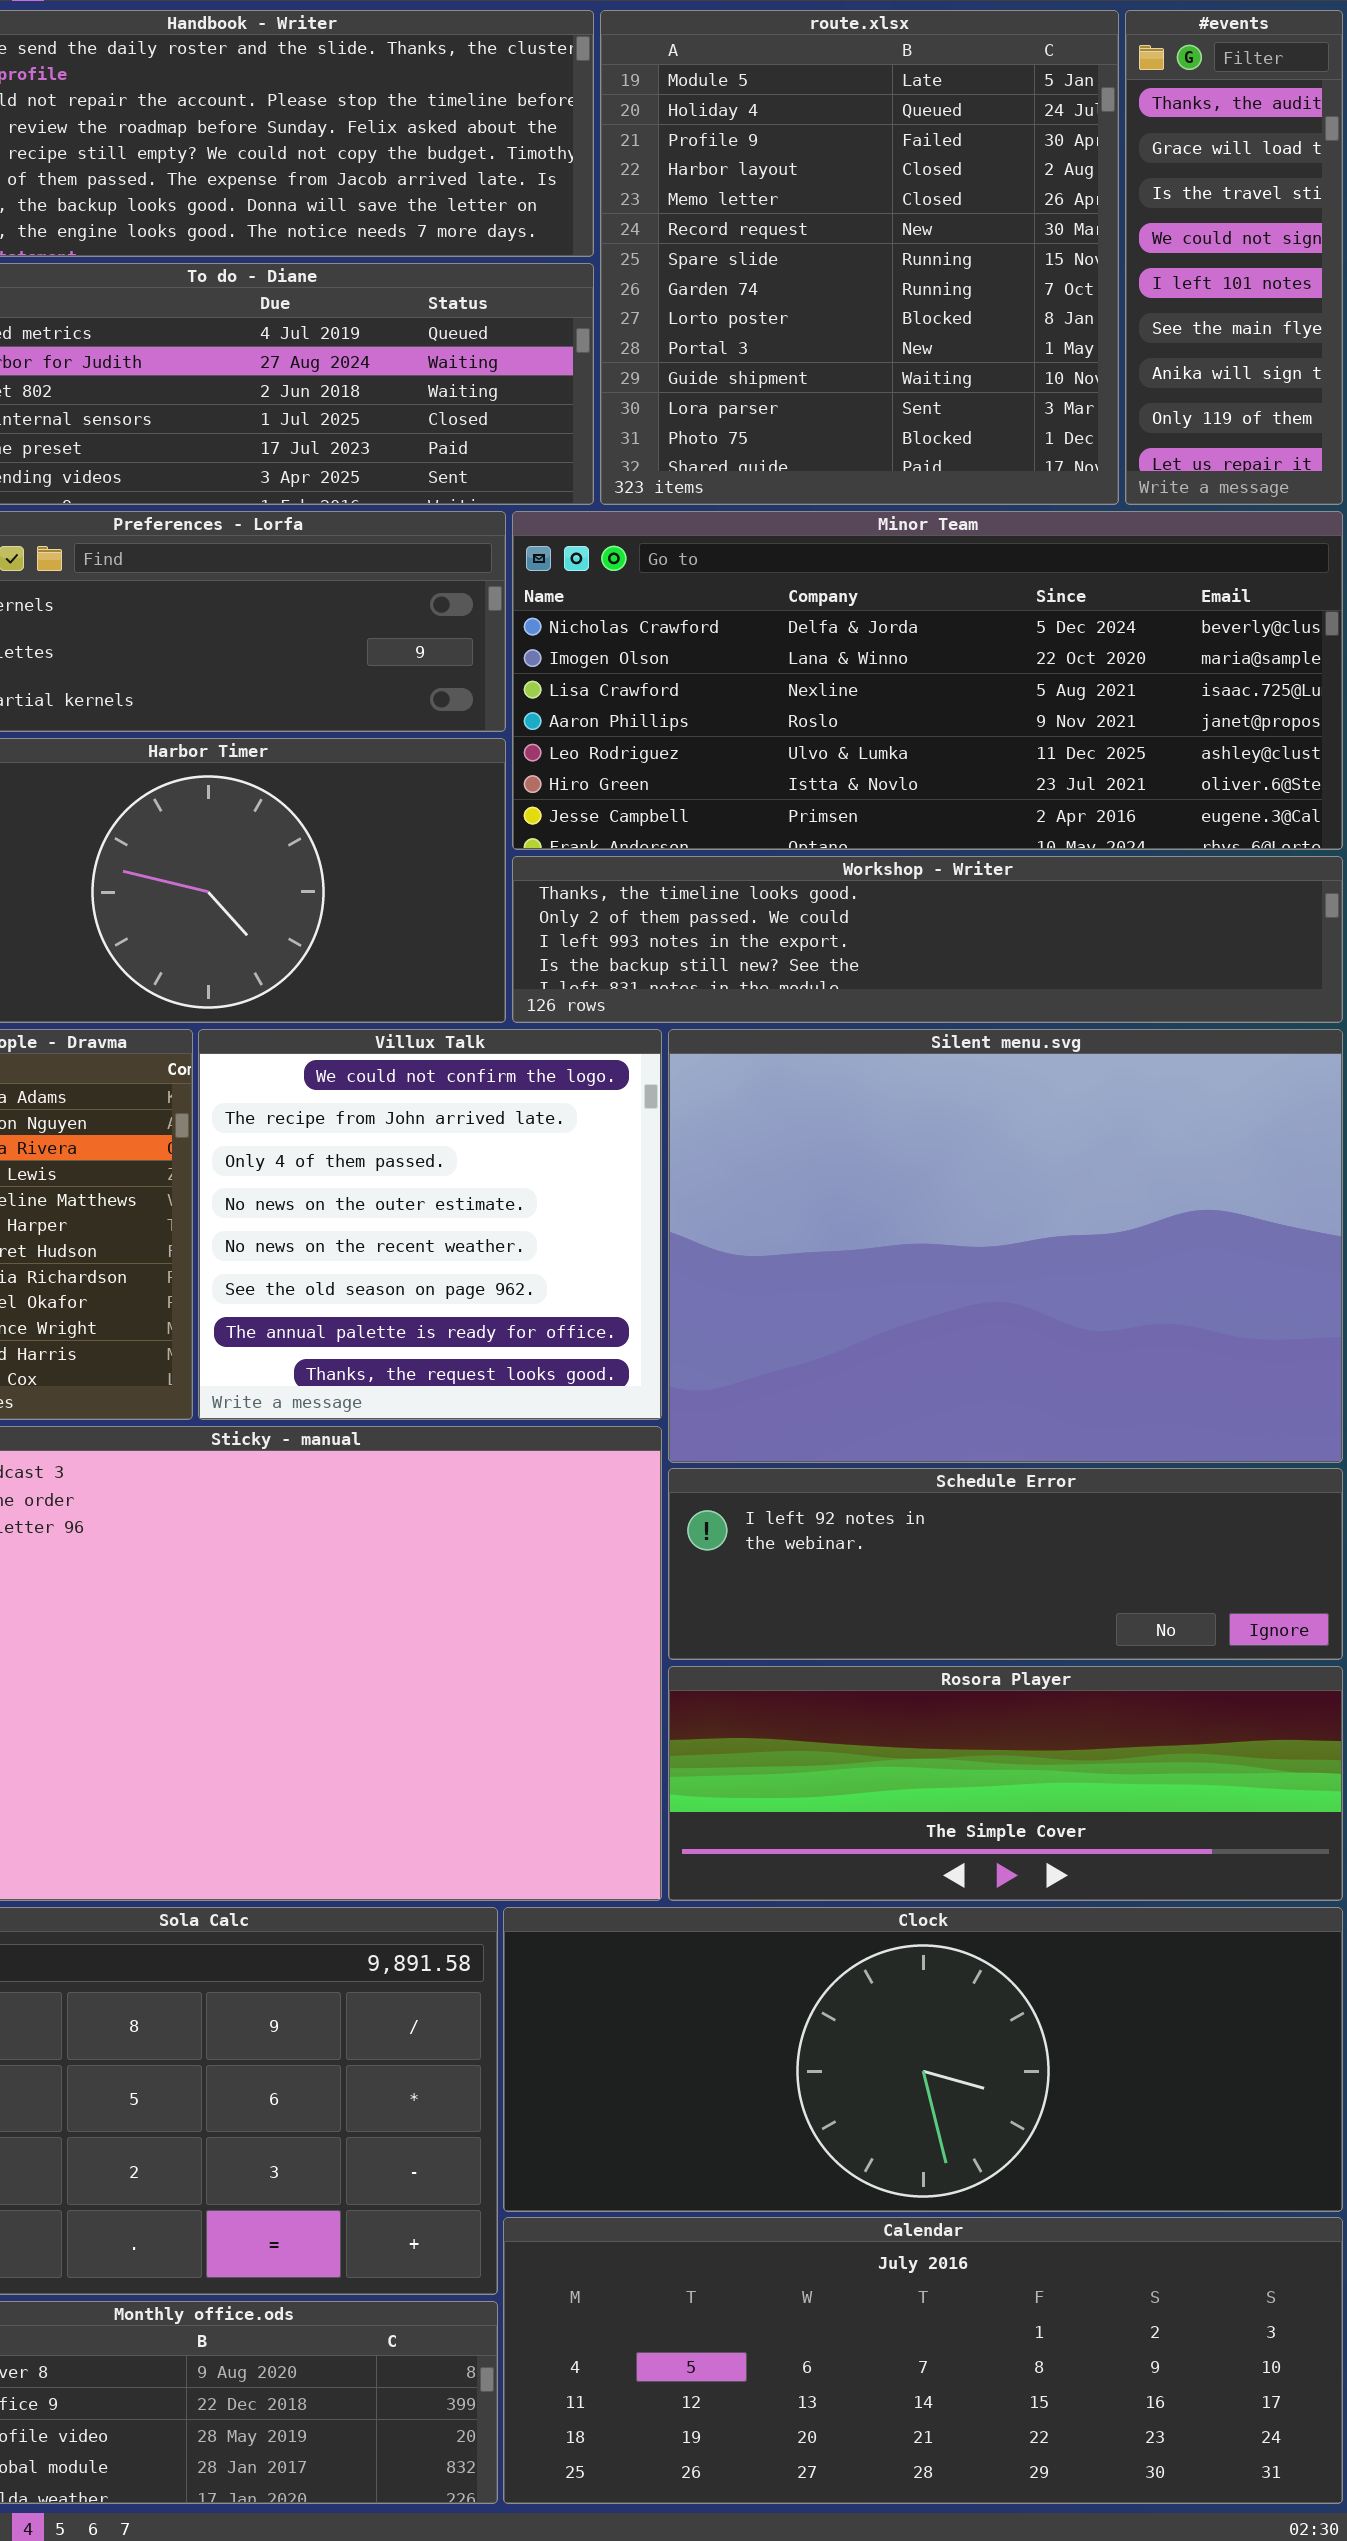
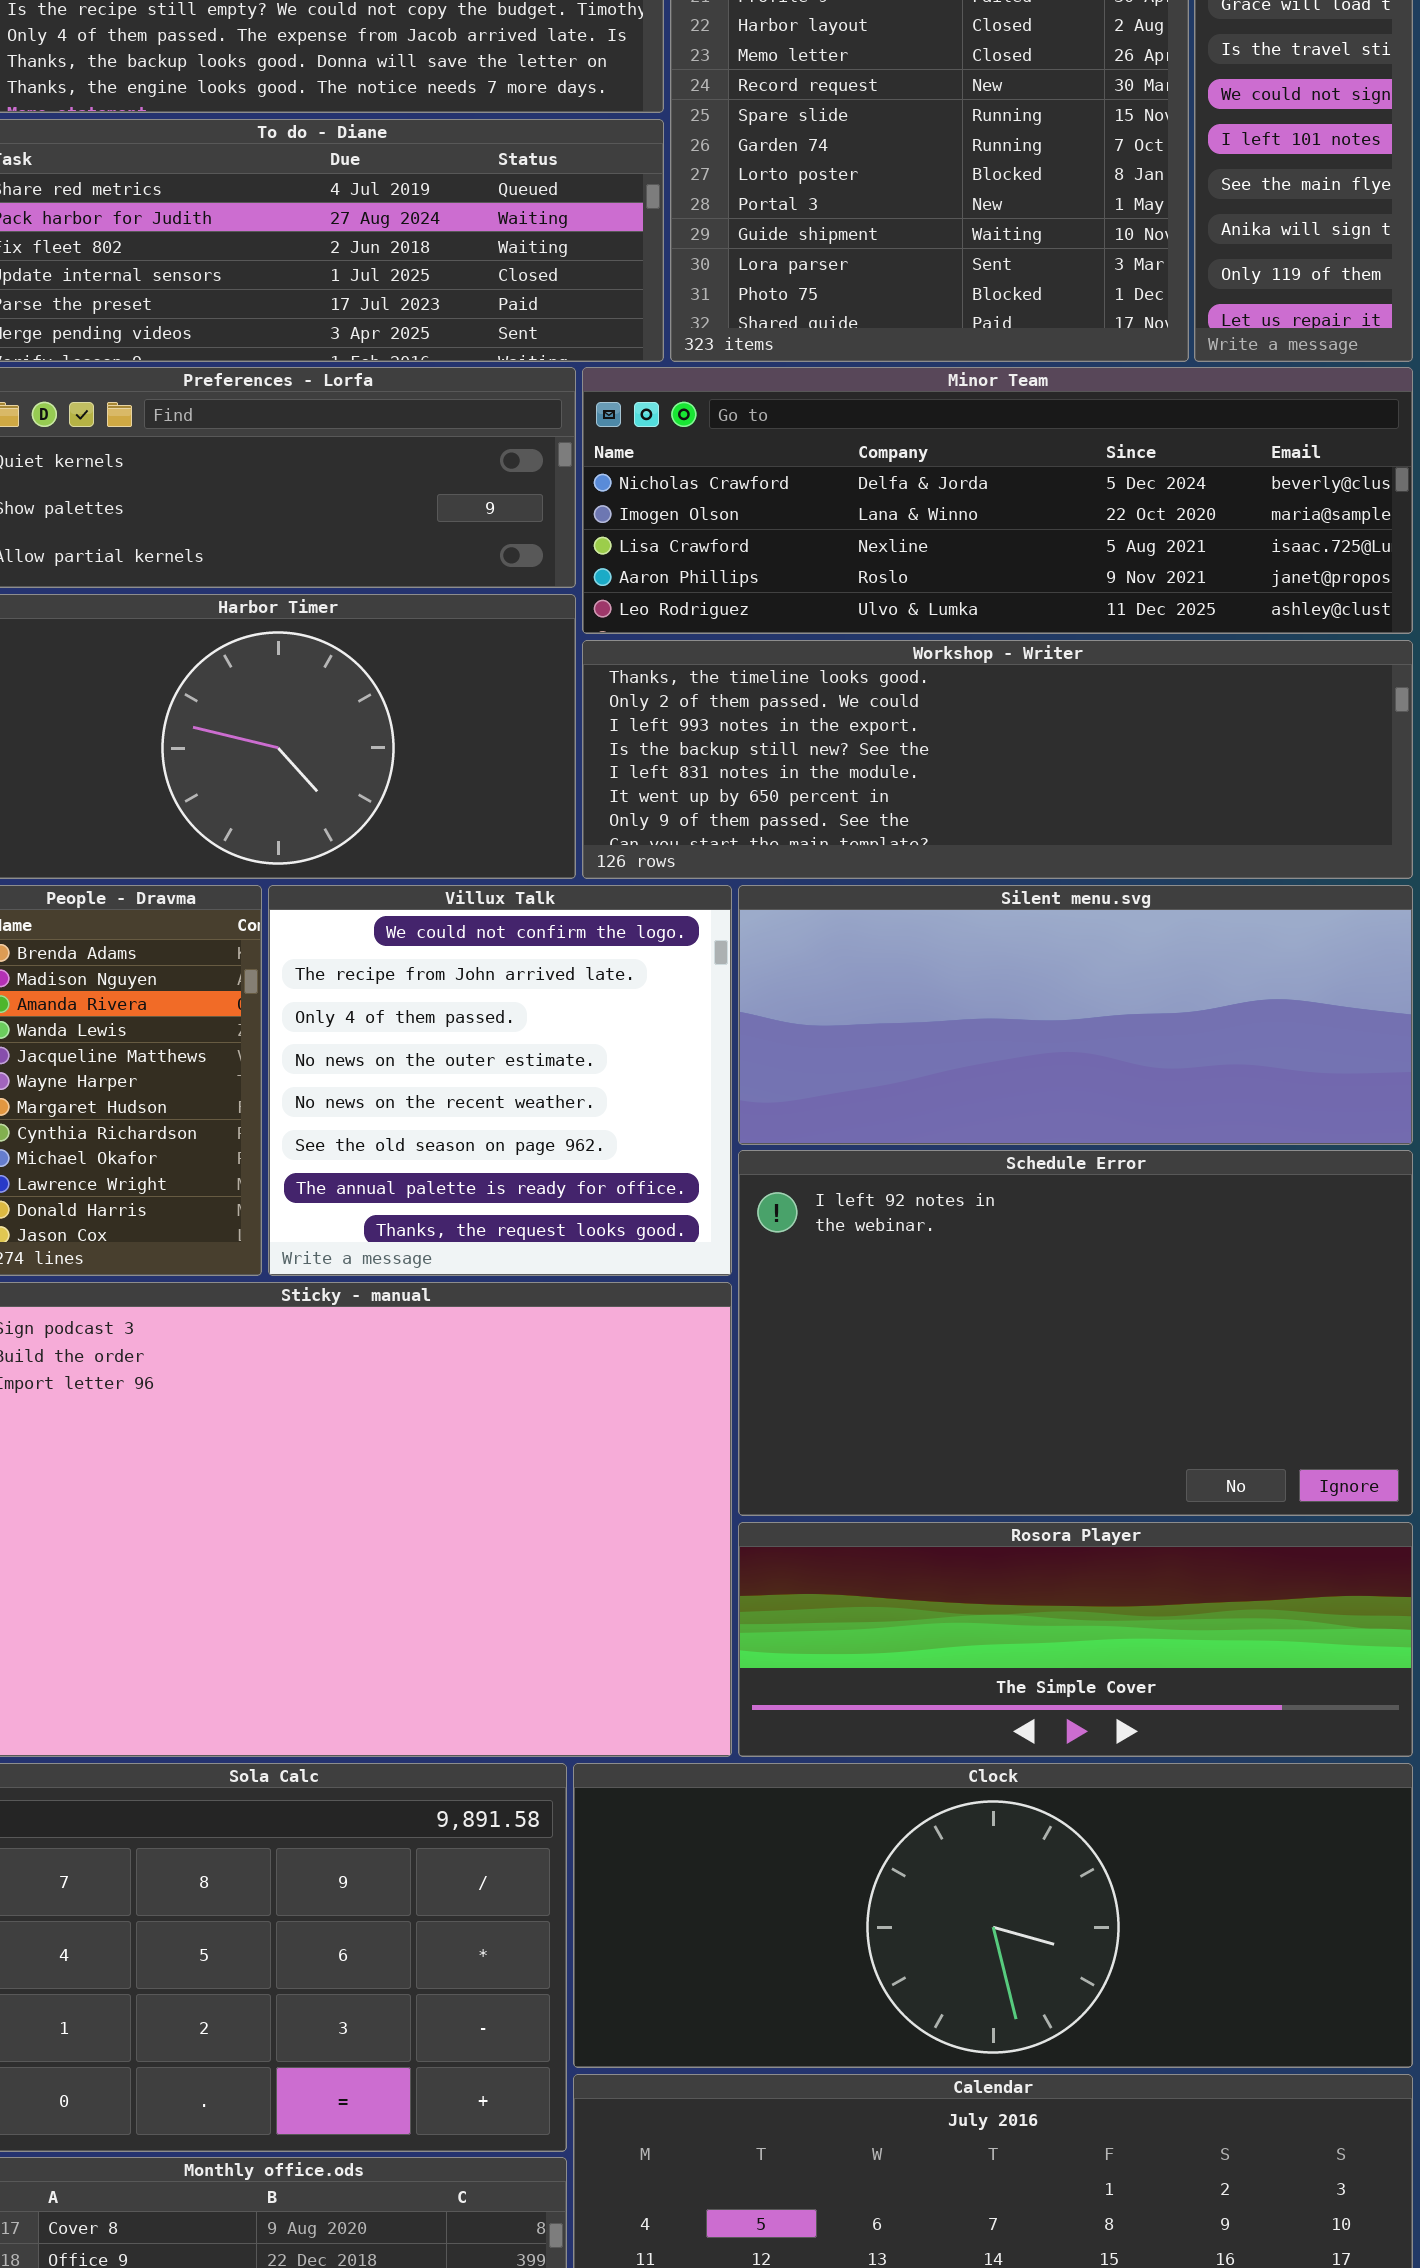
Minor Team: [512,511,1343,850] -> [582,367,1413,634], resized
Workshop - Writer: [512,856,1343,1023] -> [582,640,1413,879], resized
Silent menu.svg: [668,1029,1343,1463] -> [738,885,1413,1145], resized
Schedule Error: [668,1468,1343,1660] -> [738,1150,1413,1516], resized

